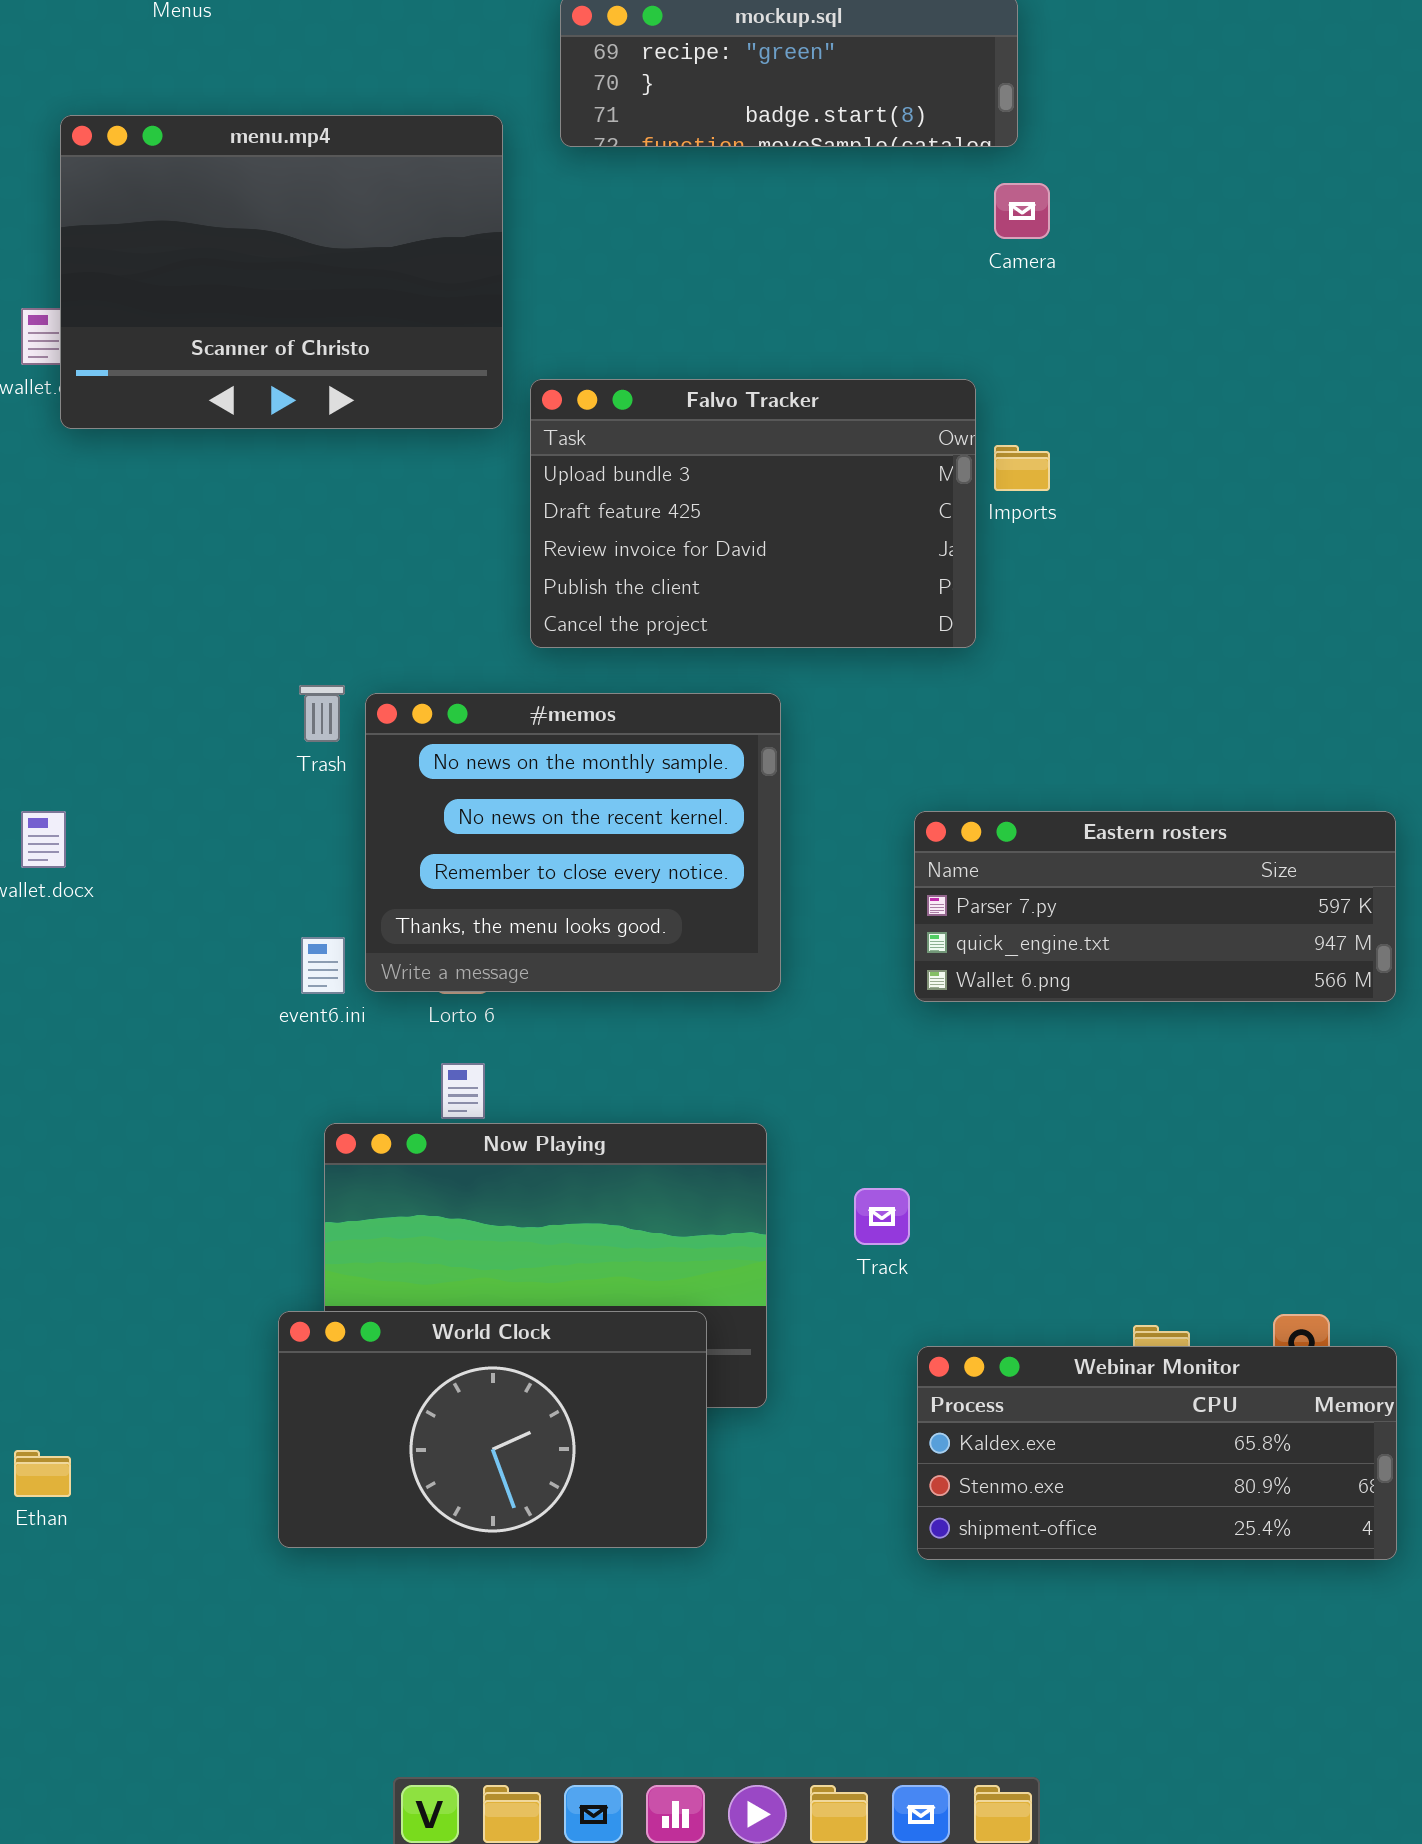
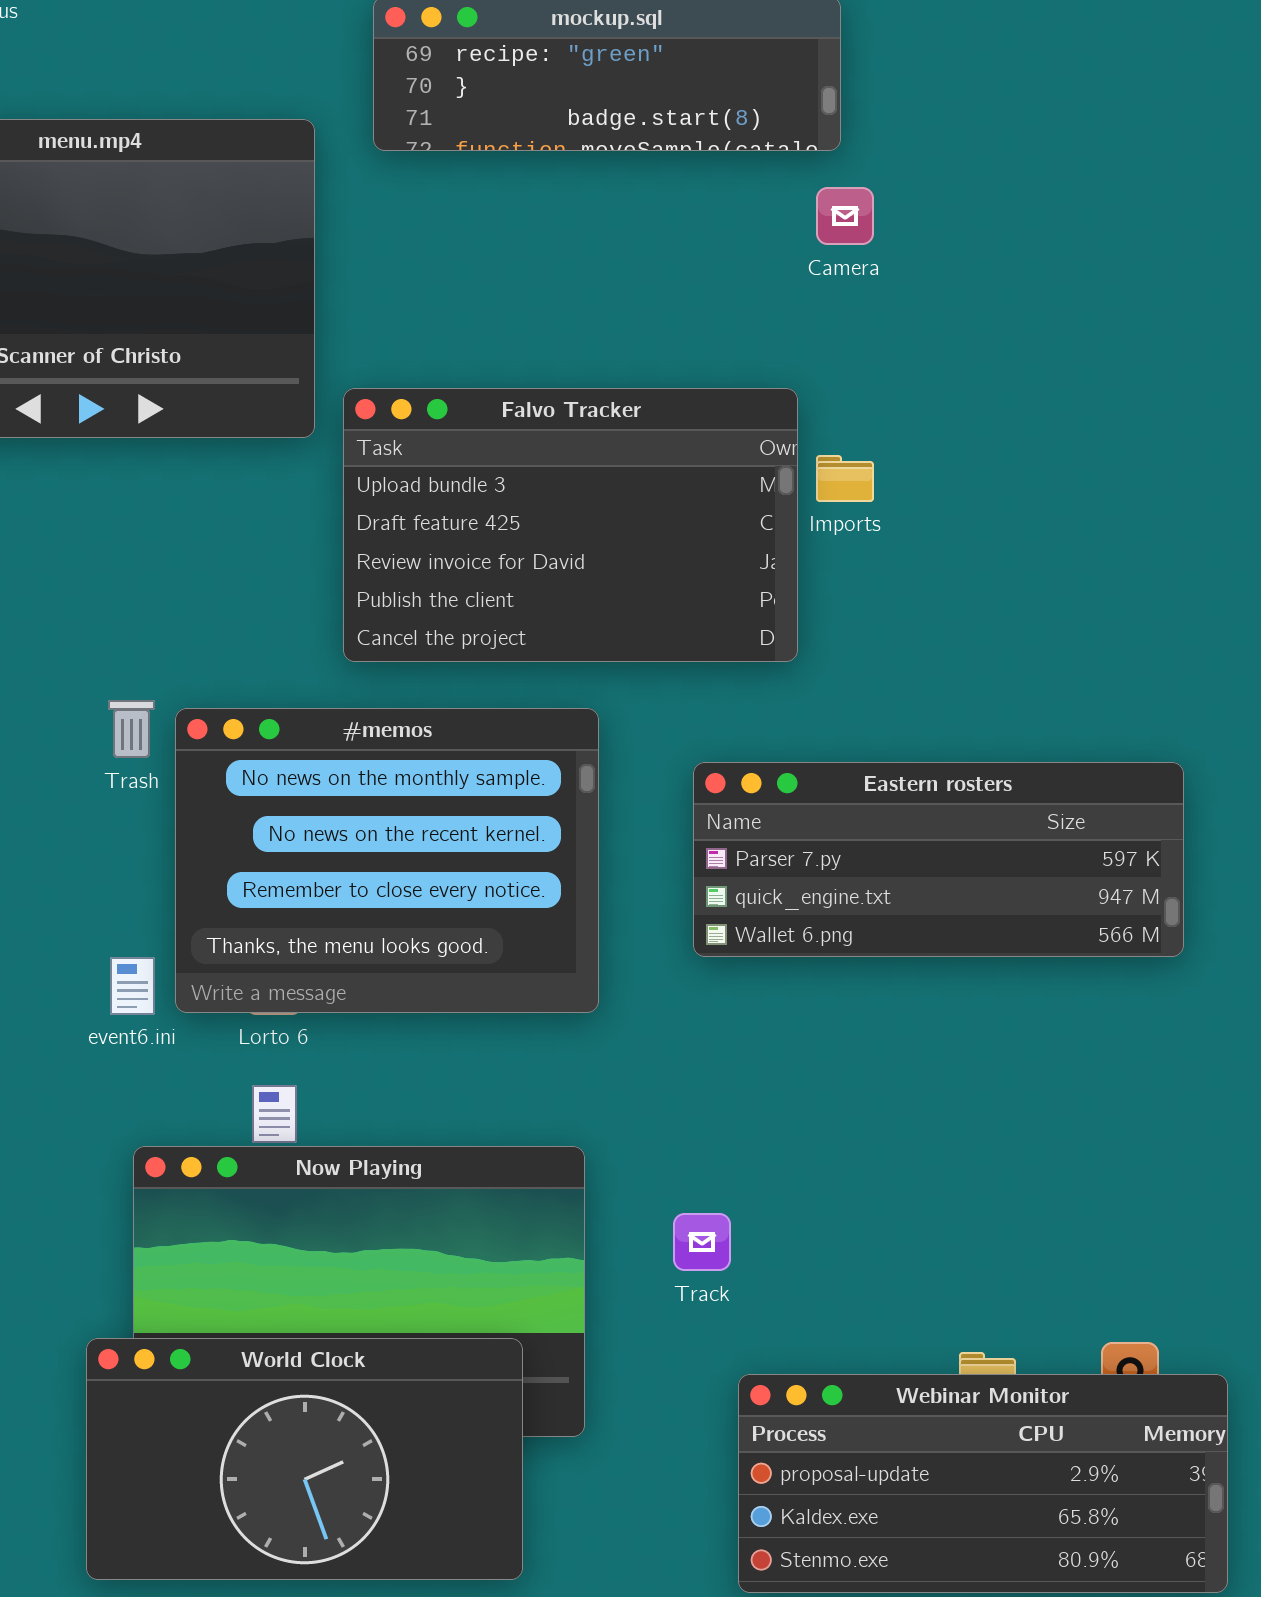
Eastern rosters: [914,811,1396,1002] -> [693,762,1184,957], moved
Webinar Monitor: [917,1346,1397,1560] -> [738,1374,1228,1593], scrolled up 1 row

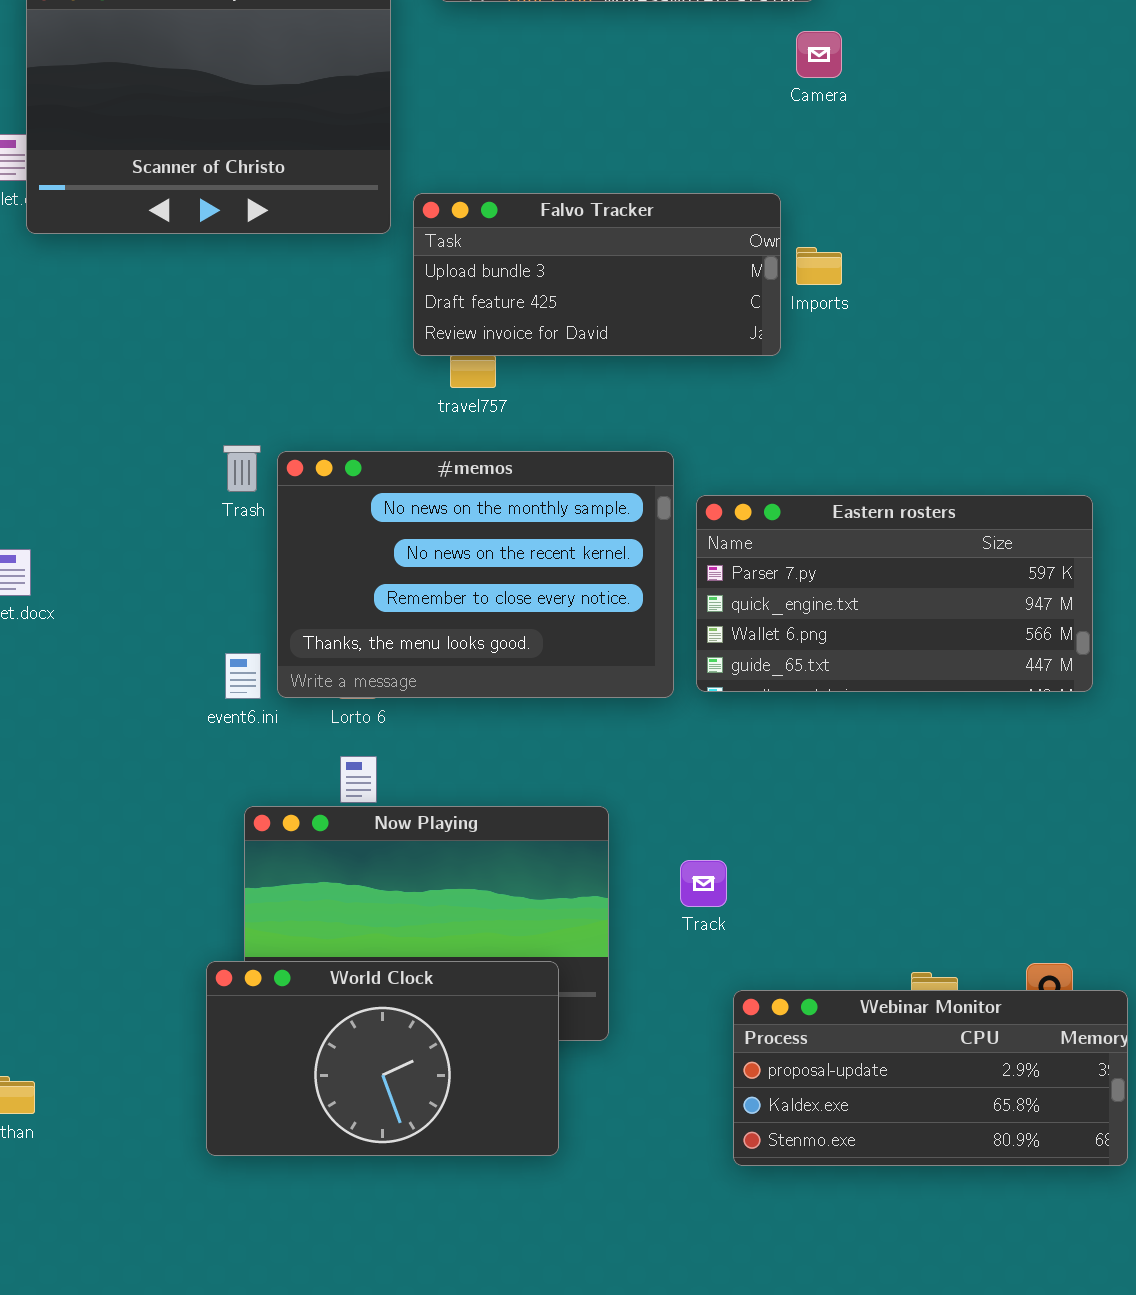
Falvo Tracker: [343,388,798,662] -> [413,193,781,356], resized
#memos: [175,708,599,1013] -> [277,451,674,698], resized
Eastern rosters: [693,762,1184,957] -> [696,495,1093,692], resized

